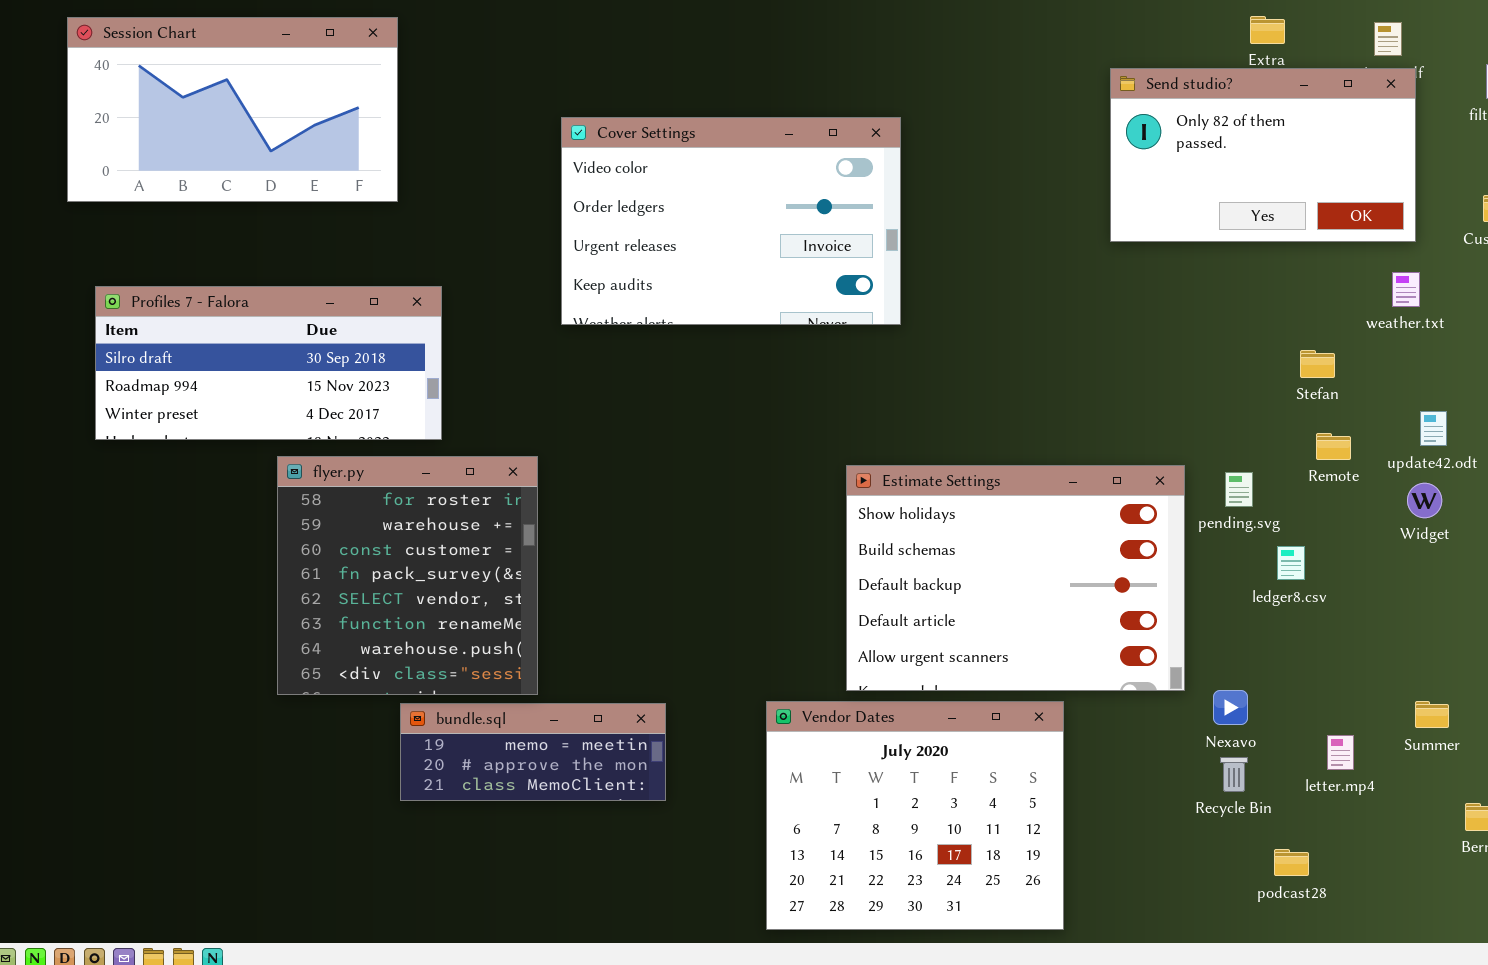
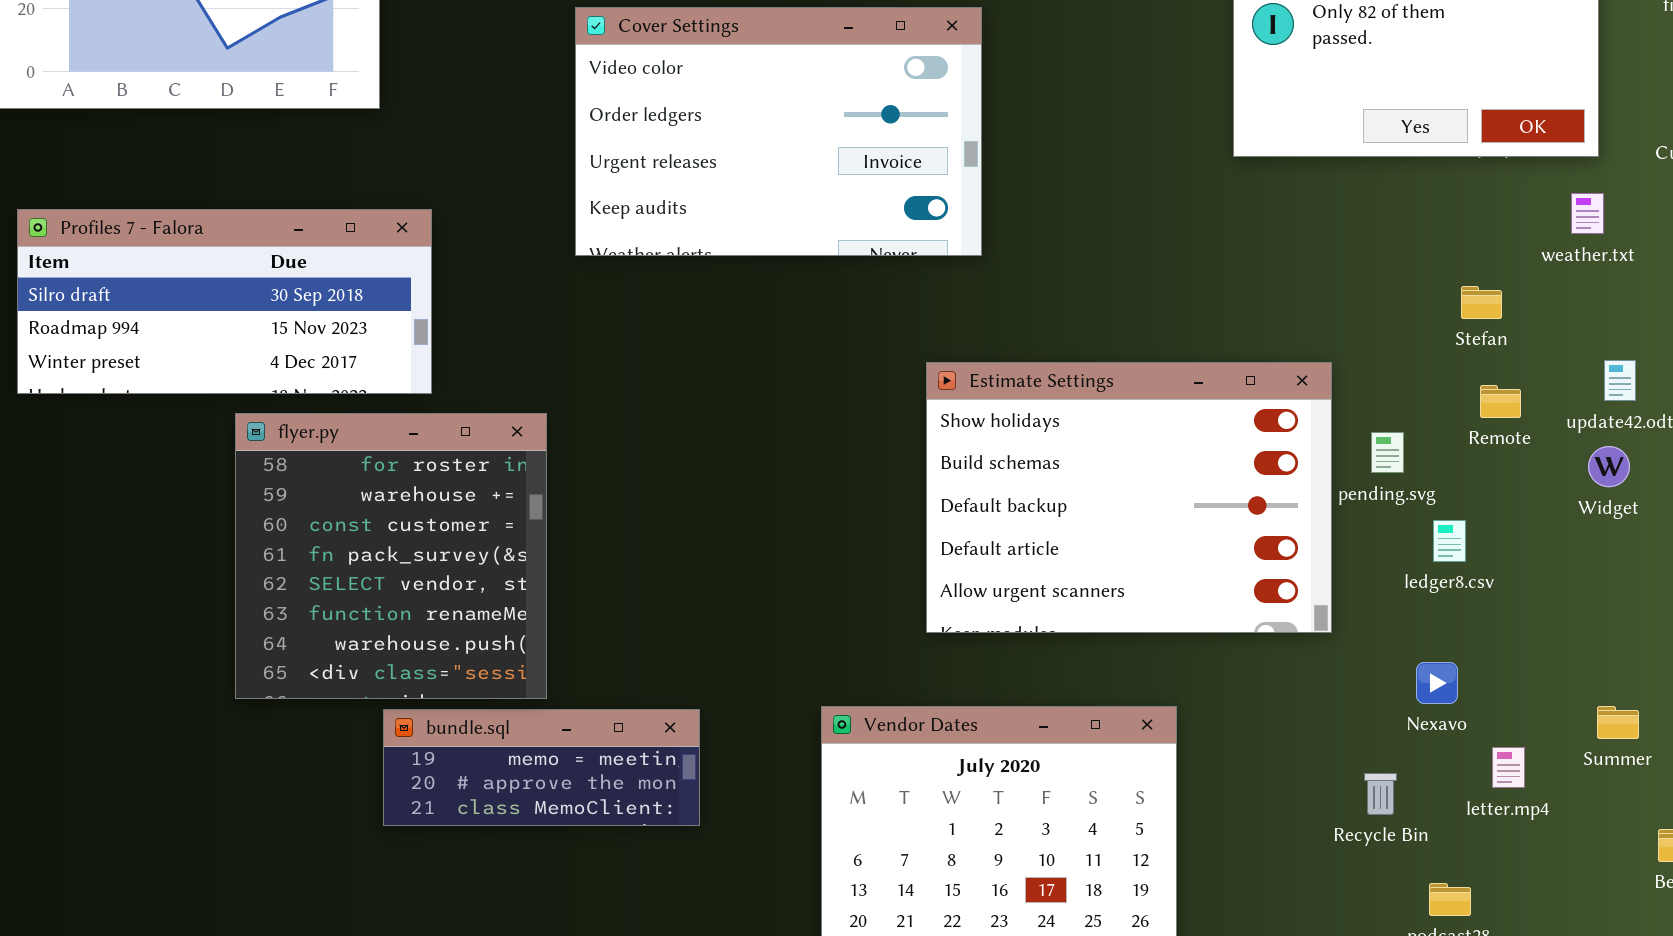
Estimate Settings: [846,465,1185,691] -> [926,362,1332,633], moved
Nexavo: [1213,690,1248,725] -> [1416,662,1458,704], moved

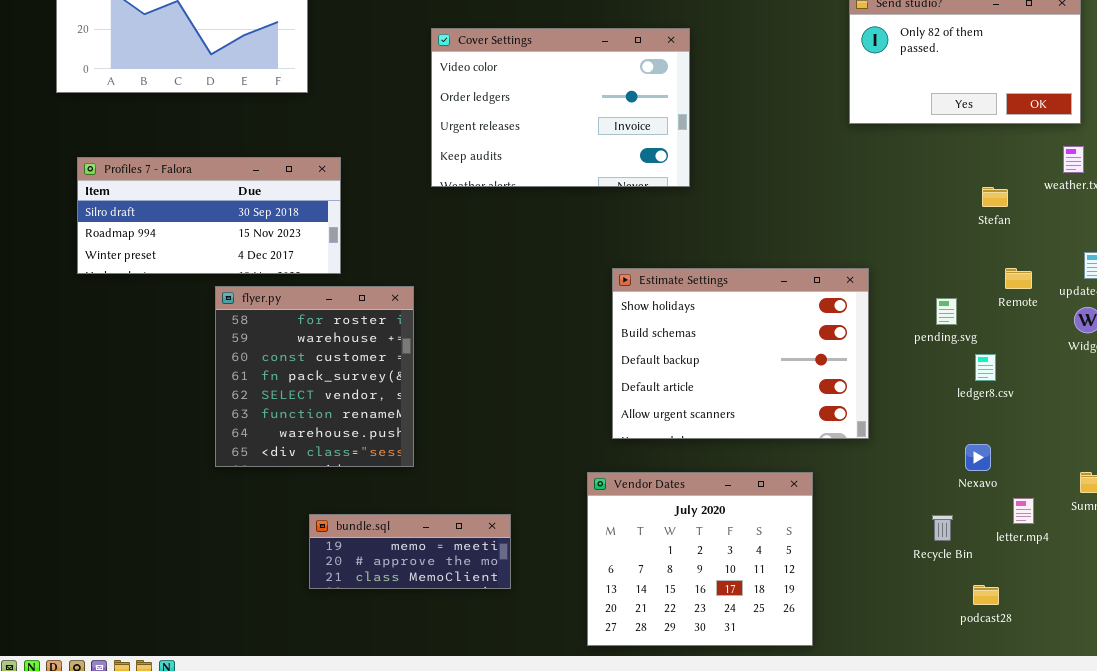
Stefan: [1461,286,1502,319] -> [982,187,1008,207], moved
Estimate Settings: [926,362,1332,633] -> [612,268,869,439], moved
bundle.sql: [383,709,700,826] -> [309,514,511,589], moved

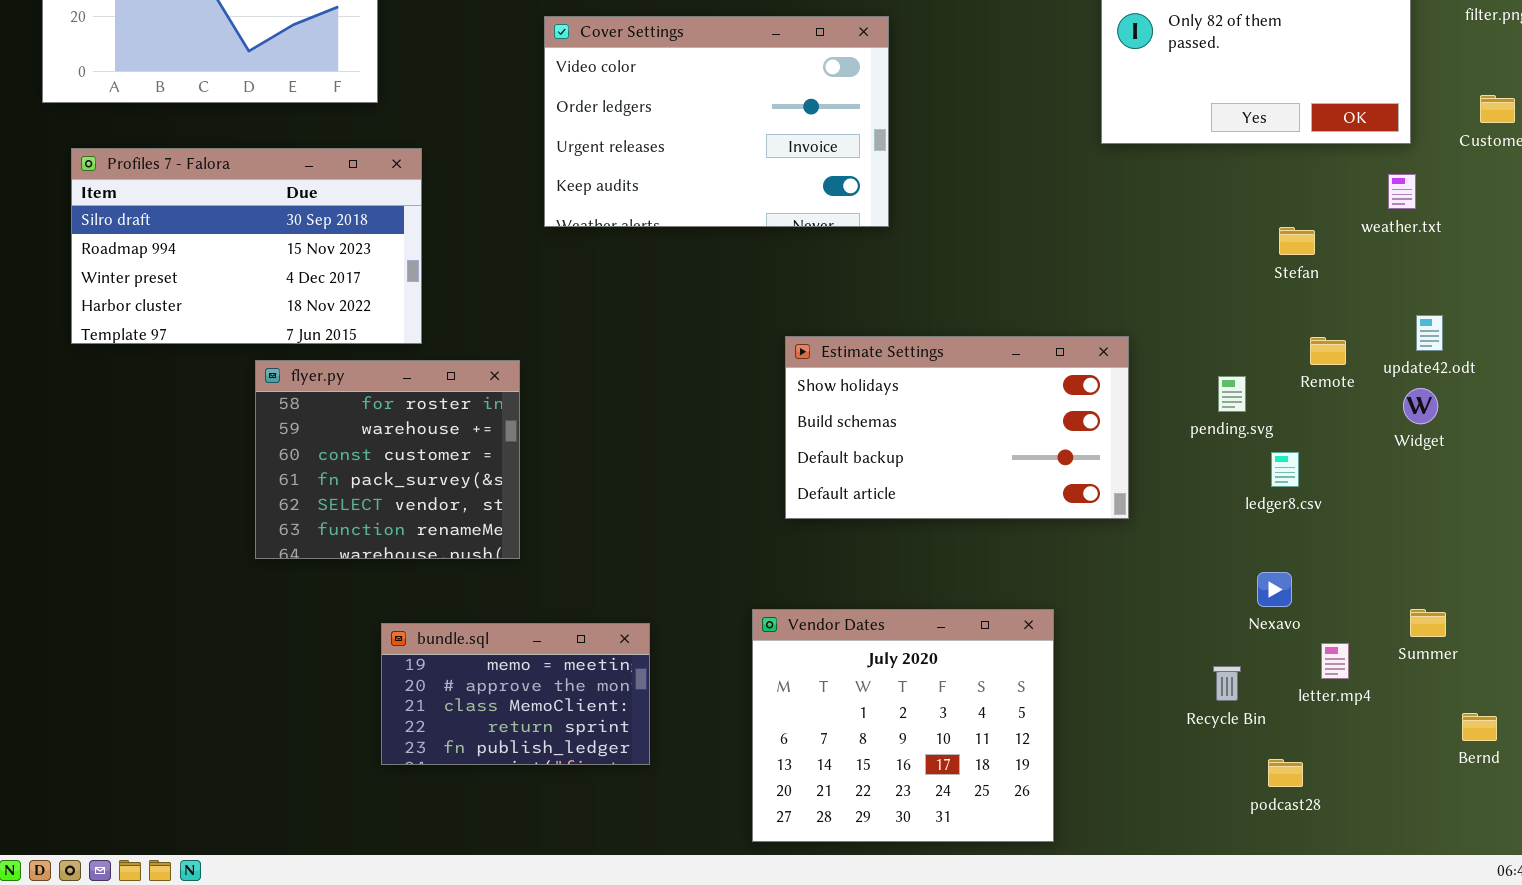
Profiles 7 - Falora: [77,157,341,274] -> [71,148,422,344], resized
Estimate Settings: [612,268,869,439] -> [785,336,1129,519], resized
flyer.py: [215,286,414,467] -> [255,360,520,559], resized
bundle.sql: [309,514,511,589] -> [381,623,650,765], resized

